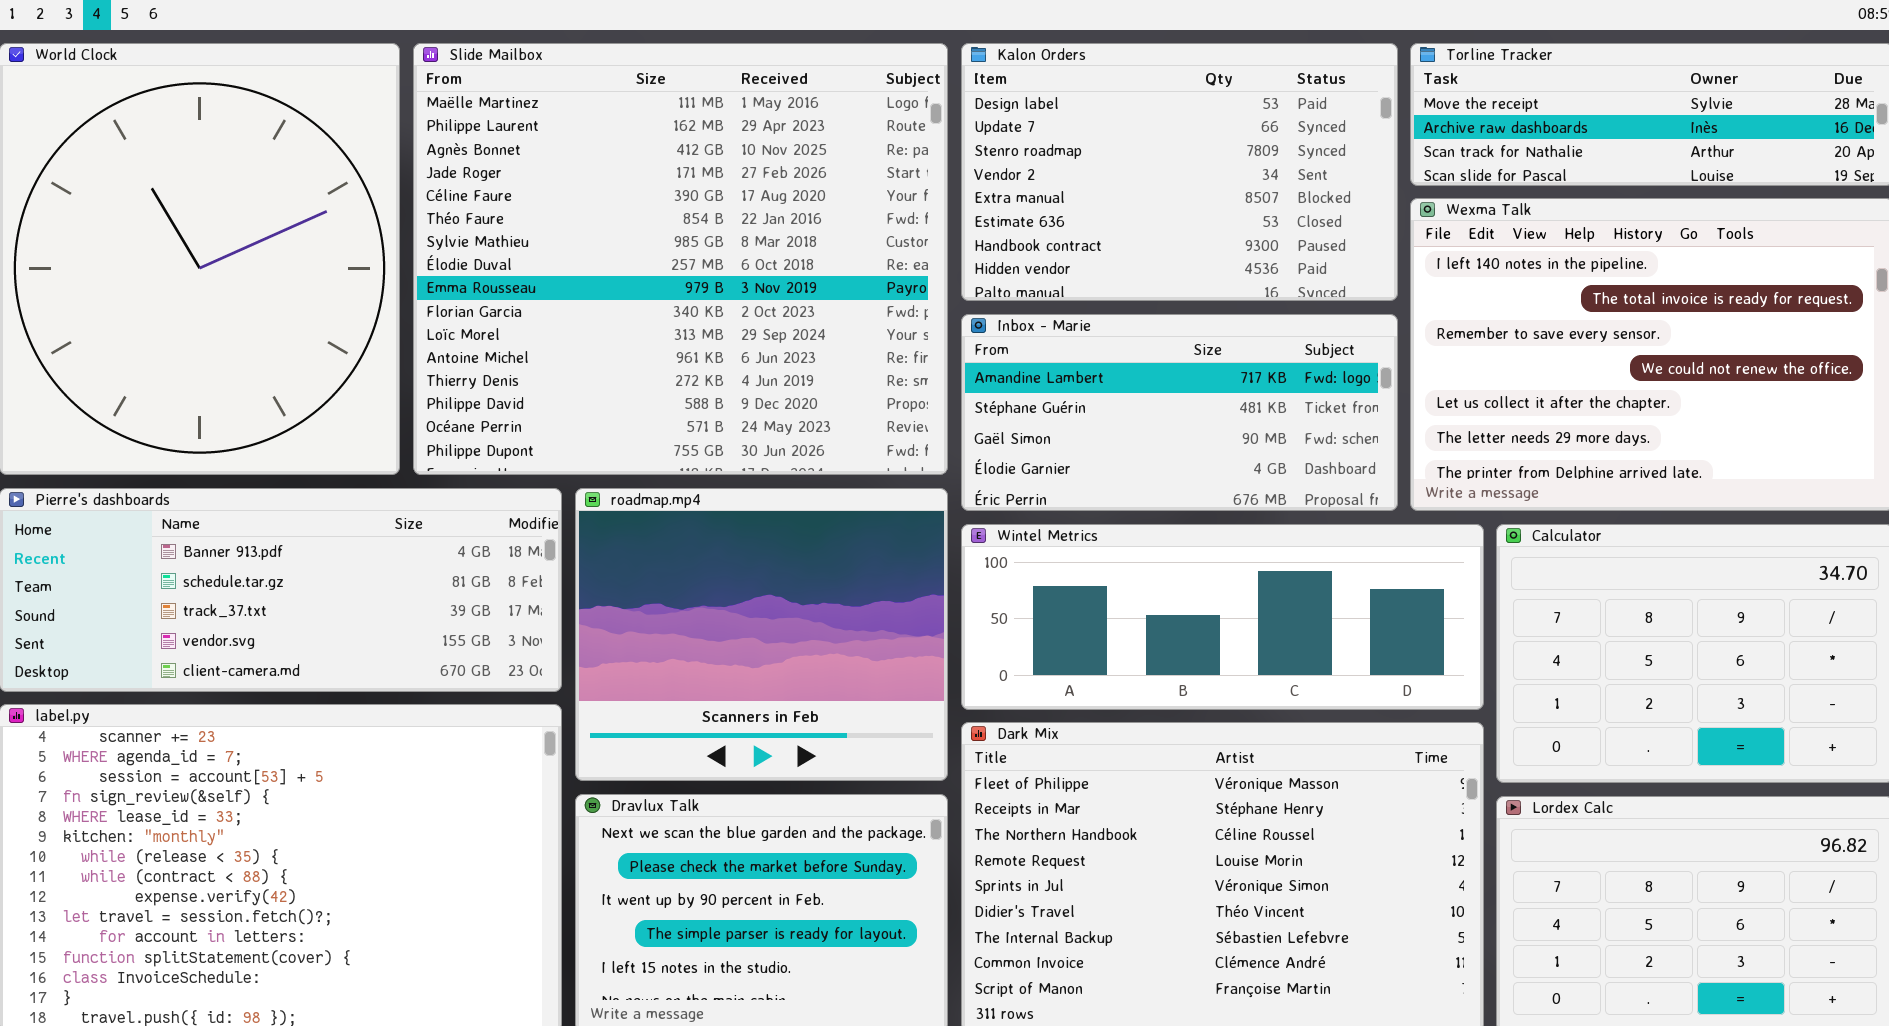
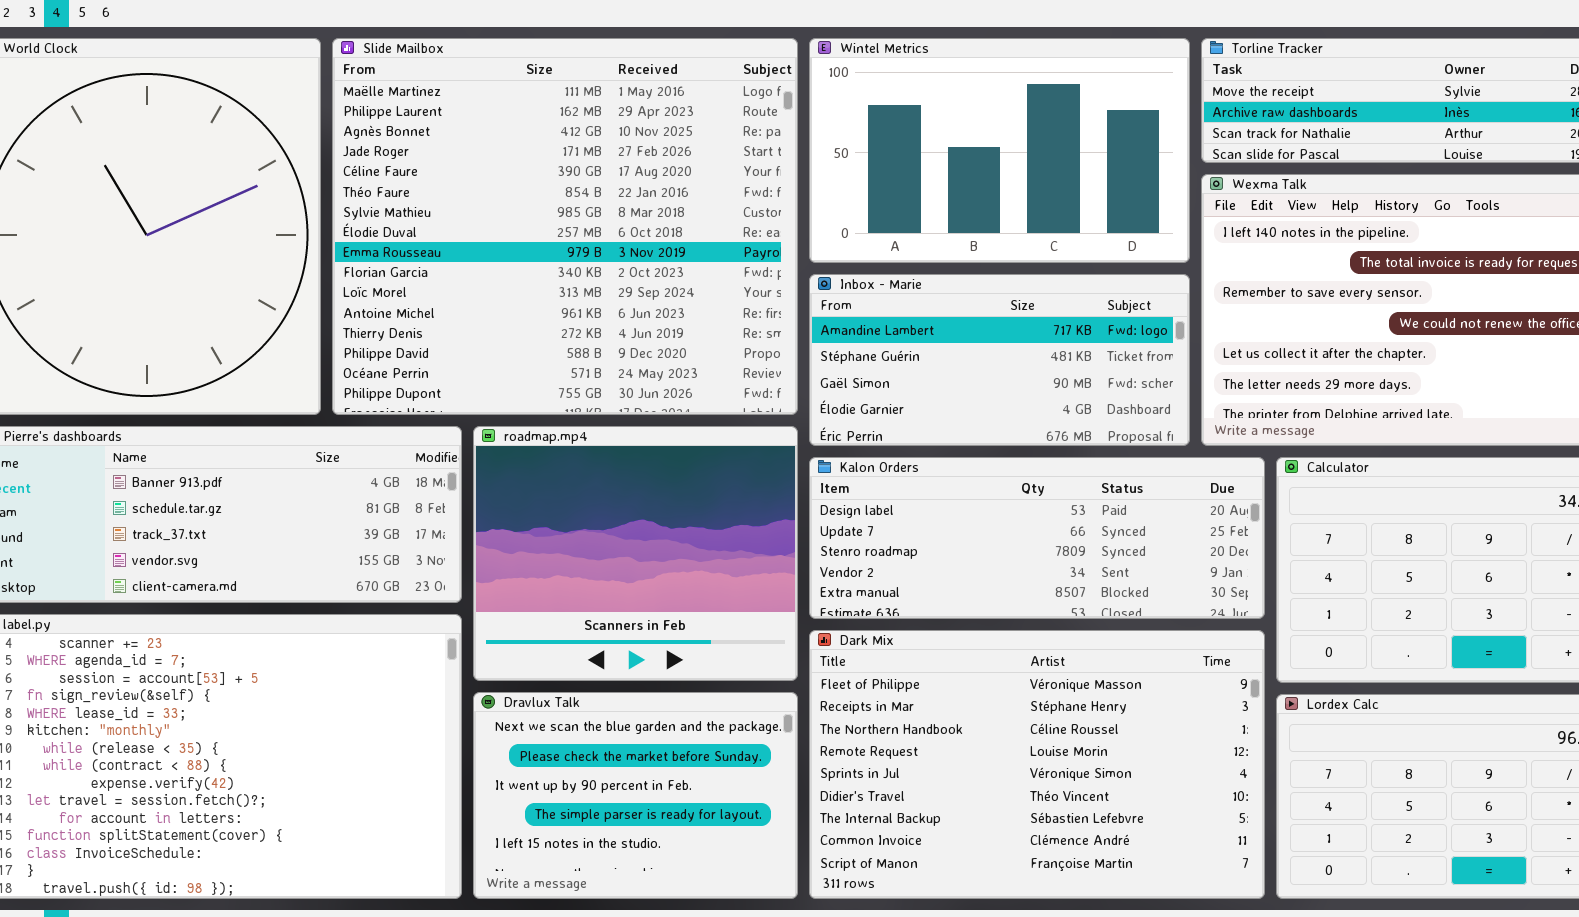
Kalon Orders: [961,43,1398,301] -> [809,457,1265,619], moved, resized
Wintel Metrics: [961,524,1484,710] -> [809,38,1190,263], moved, resized

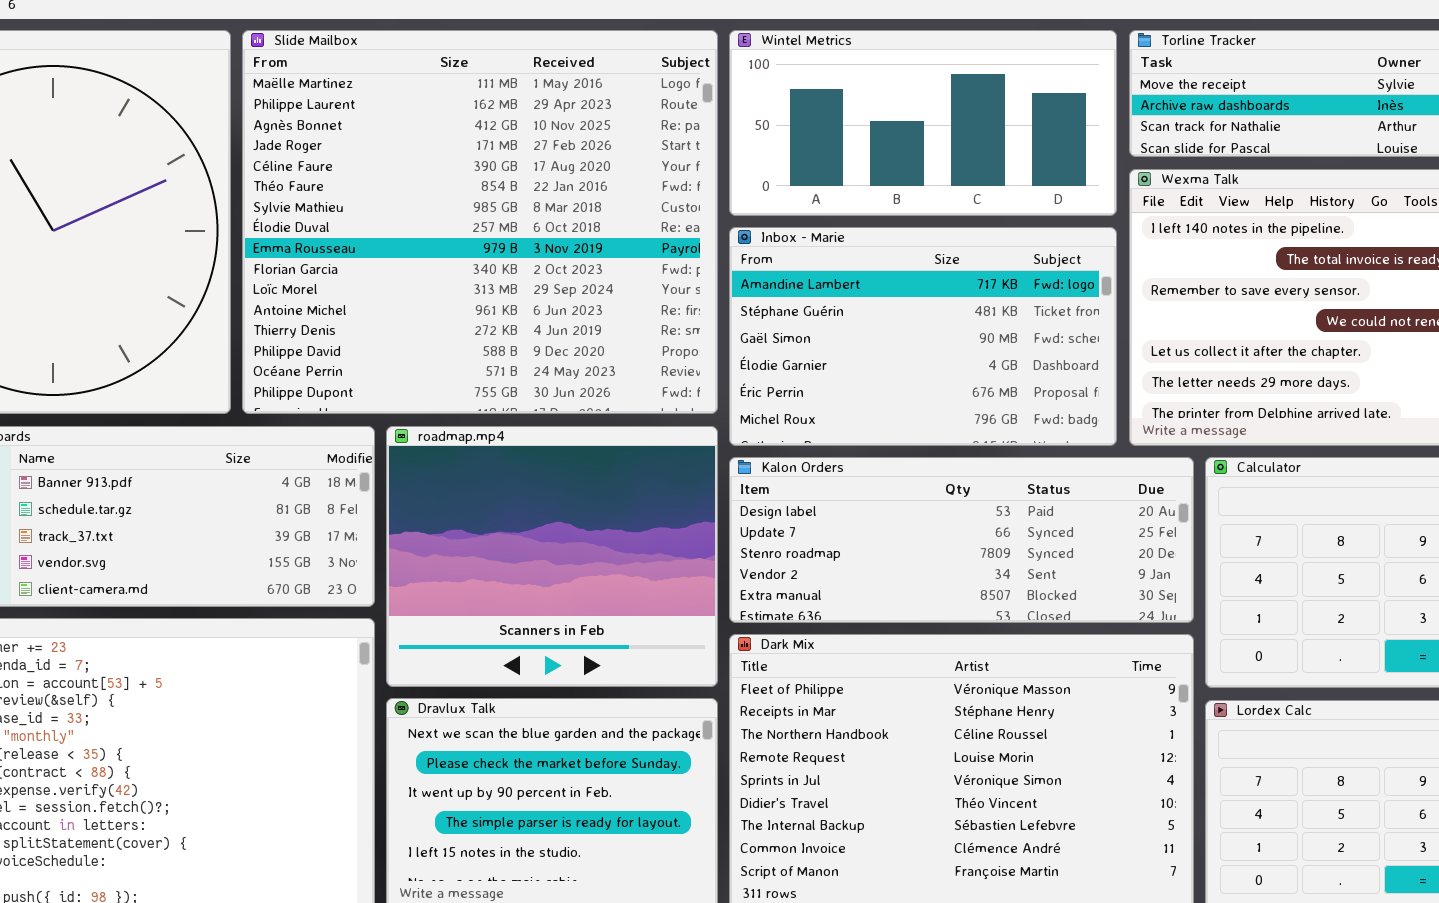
Wintel Metrics: [809,38,1190,263] -> [729,30,1117,216], resized
Inbox - Marie: [809,274,1190,446] -> [729,227,1117,446], resized

